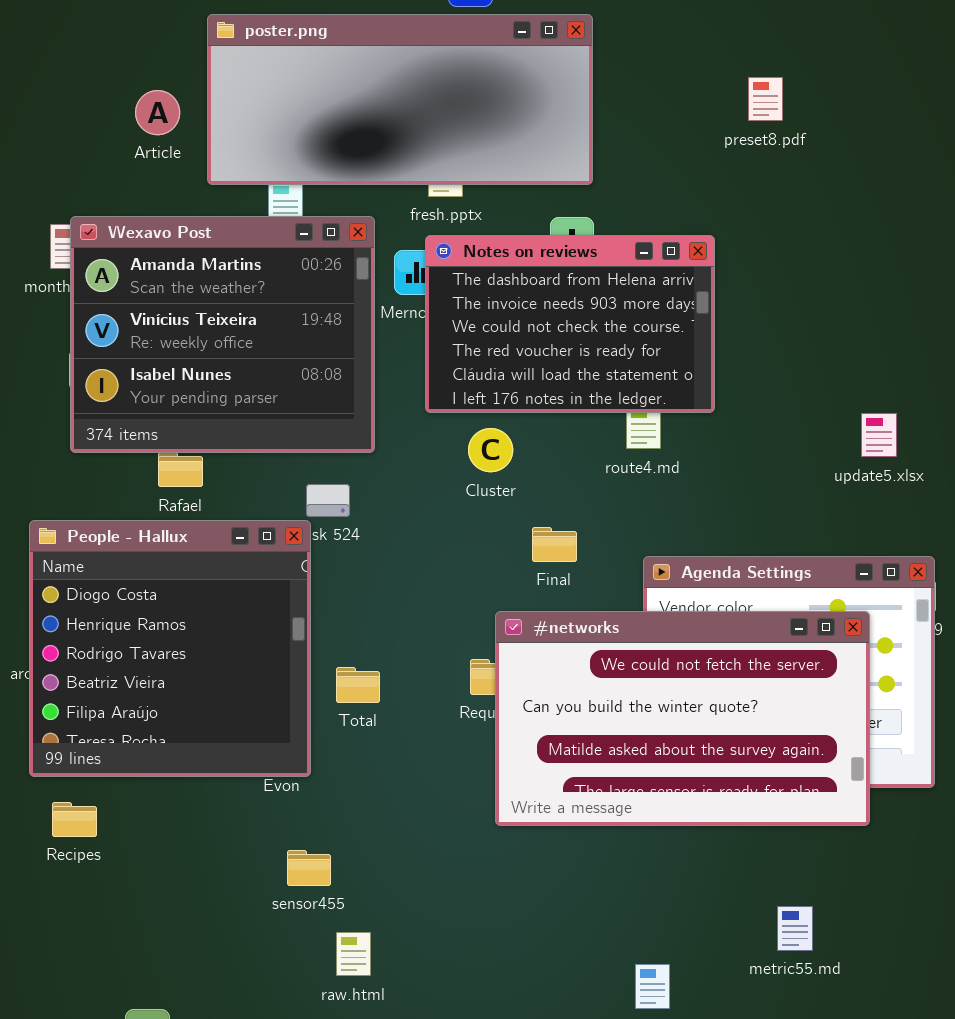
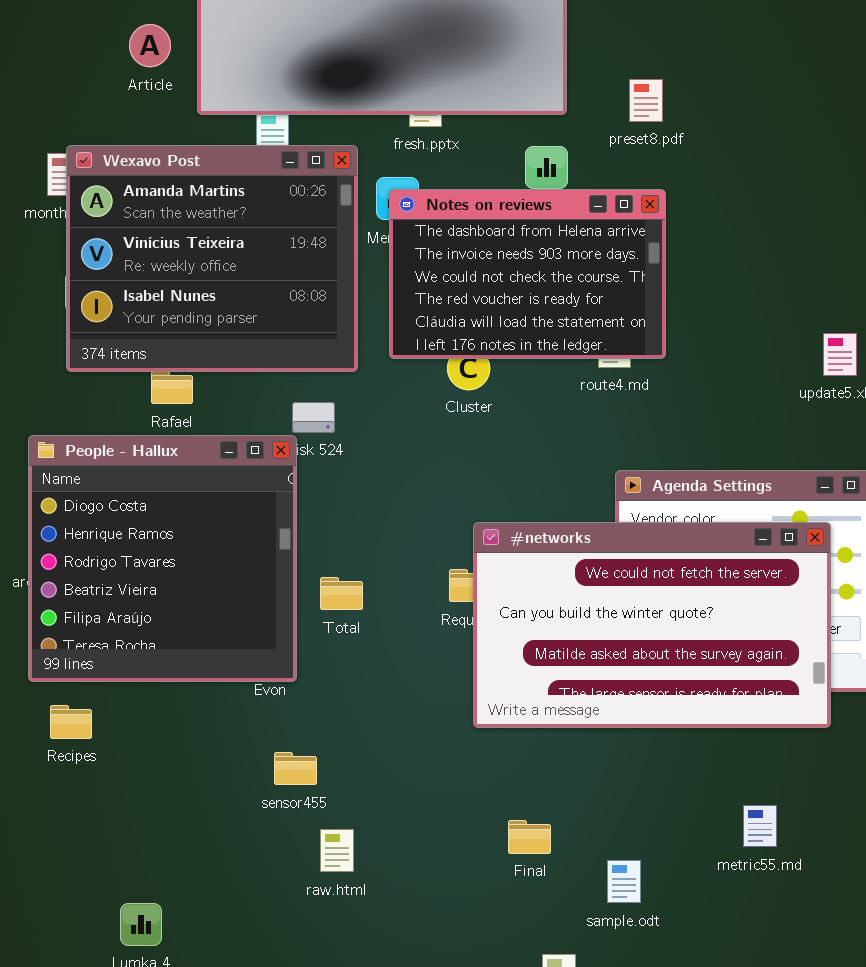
preset8.pdf: [748,77,783,121] -> [629,79,663,122], moved
Notes on reviews: [425,235,715,413] -> [389,189,666,359], moved
Final: [532,527,577,562] -> [508,820,551,854], moved

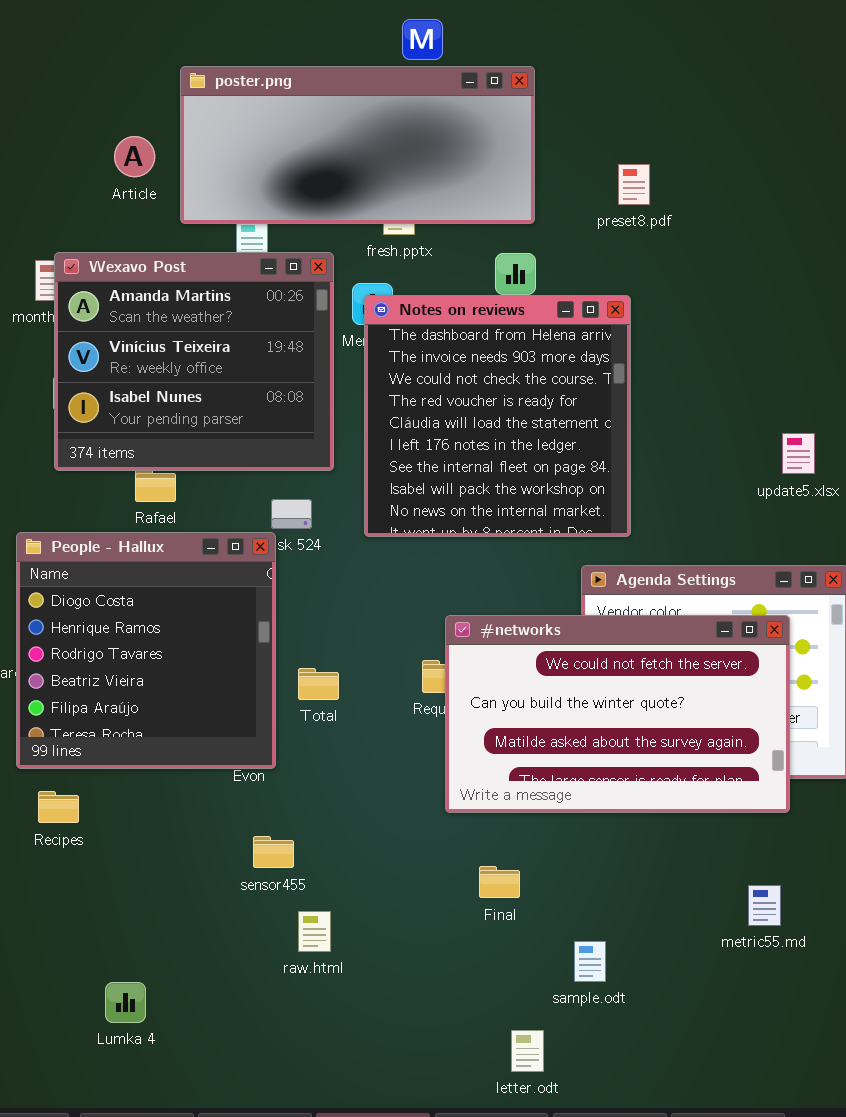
preset8.pdf: [629,79,663,122] -> [618,164,650,205], moved
Notes on reviews: [389,189,666,359] -> [364,295,631,537], resized
metric55.md: [743,805,777,847] -> [748,885,781,926], moved
Final: [508,820,551,854] -> [479,866,520,898], moved

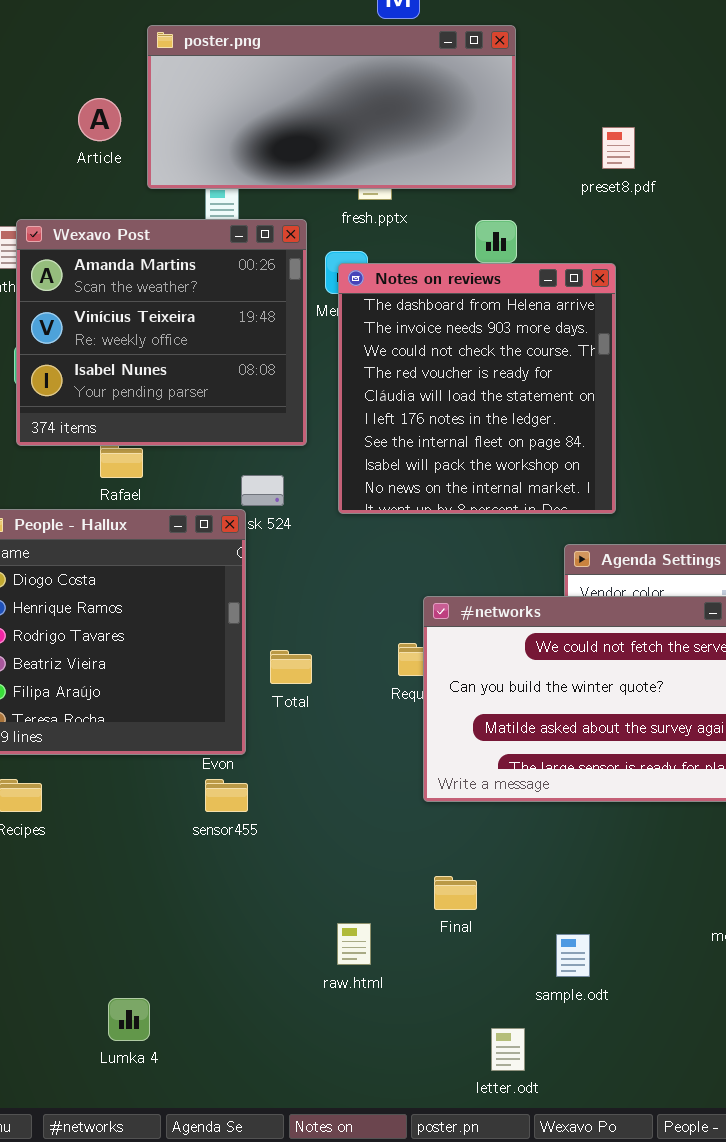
sensor455: [253,836,294,868] -> [205,779,248,812], moved
Final: [479,866,520,898] -> [434,876,477,910], moved
raw.html: [298,911,331,952] -> [337,923,371,965], moved
Lumka 4: [105,982,146,1023] -> [108,998,150,1041], moved

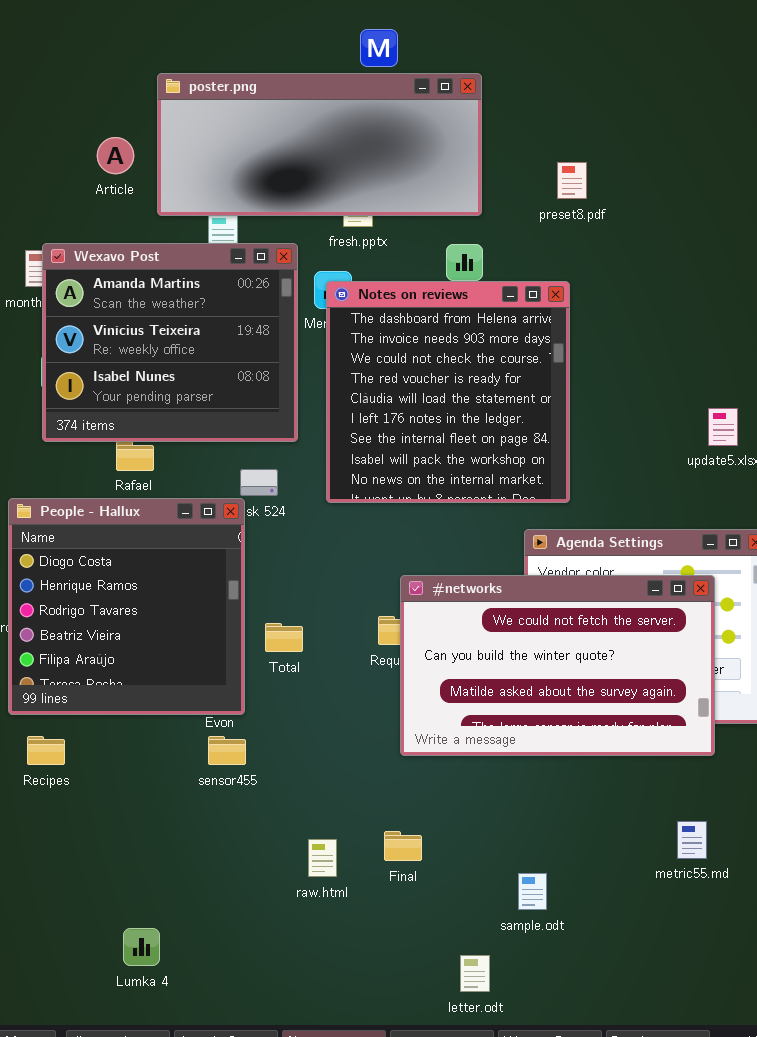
Final: [434,876,477,910] -> [384,831,422,861], moved
raw.html: [337,923,371,965] -> [308,839,337,877], moved

